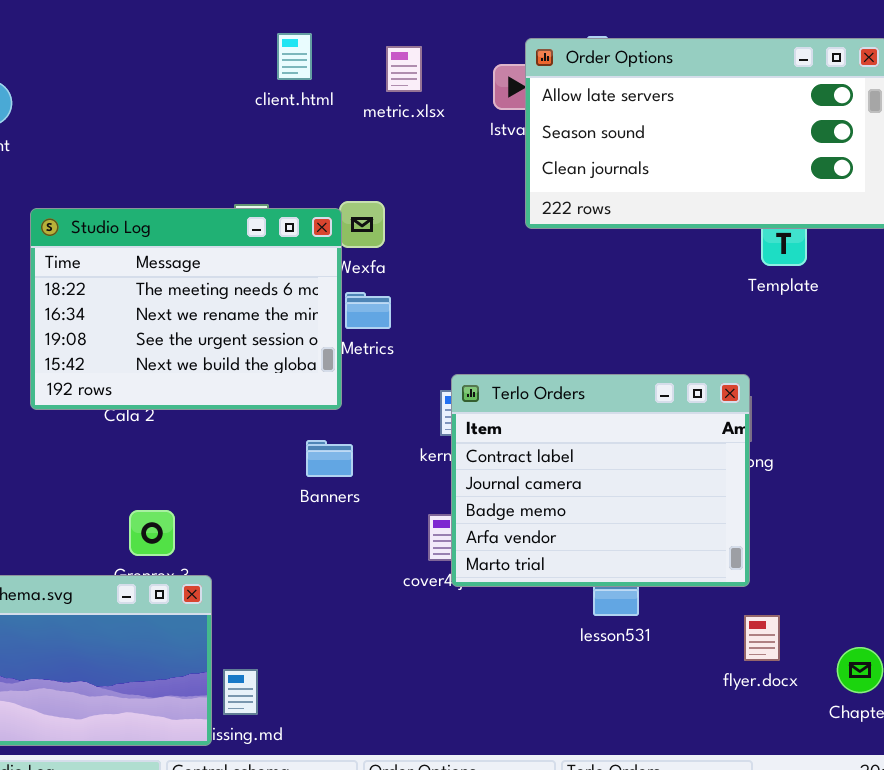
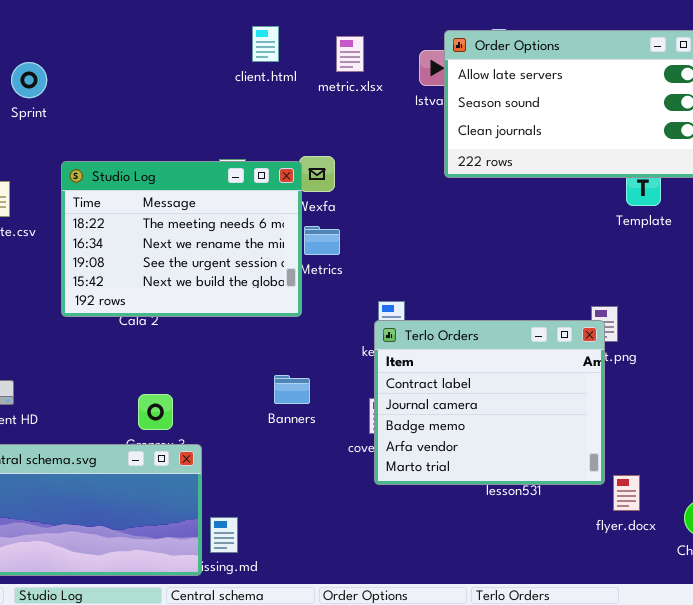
Terlo Orders: [451,374,750,587] -> [374,320,605,485], moved
Banners: [306,440,353,477] -> [274,375,310,404], moved

